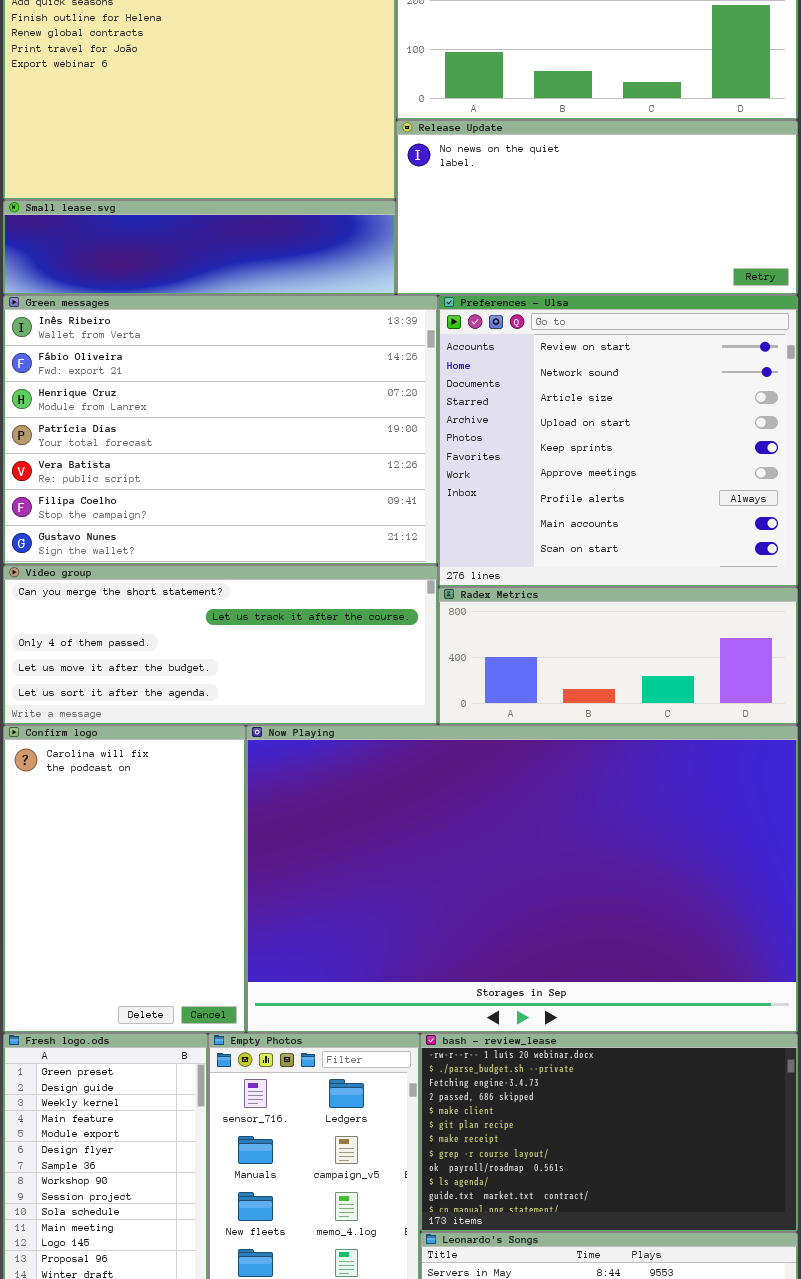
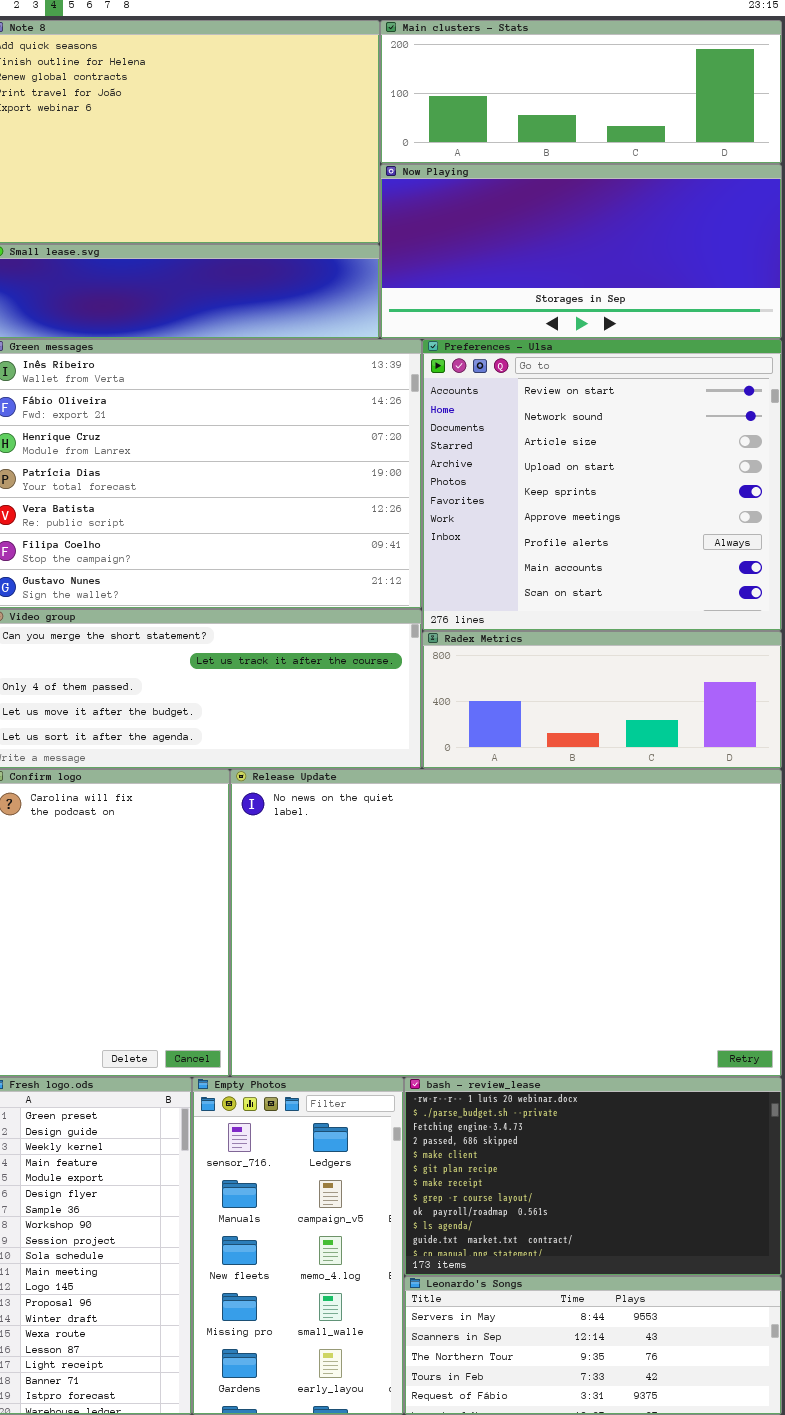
Release Update: [396,120,798,295] -> [230,769,782,1077], moved, resized
Now Playing: [246,725,798,1033] -> [380,164,782,339], moved, resized

